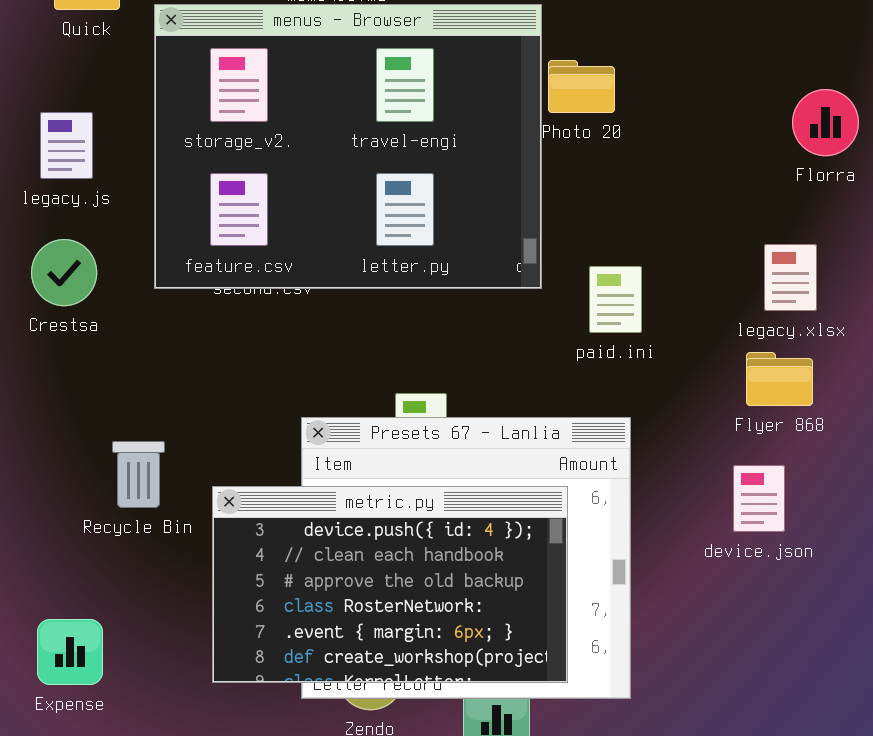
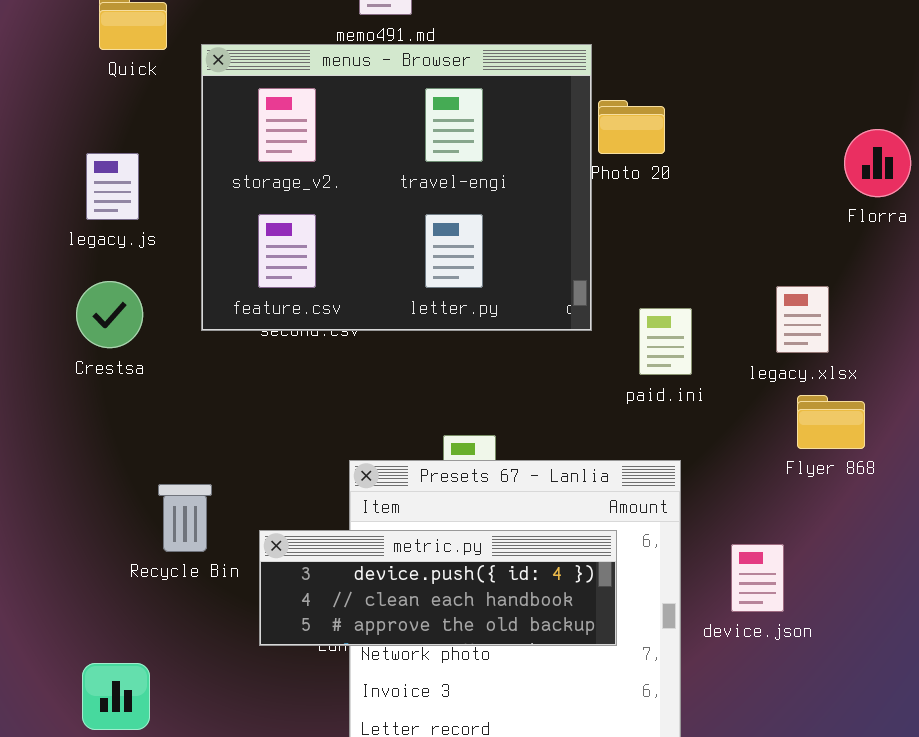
legacy.xlsx: [764,244,817,311] -> [776,286,829,353], moved
device.json: [733,465,785,532] -> [731,544,784,612], moved
metric.py: [212,486,568,683] -> [259,530,617,646], resized

